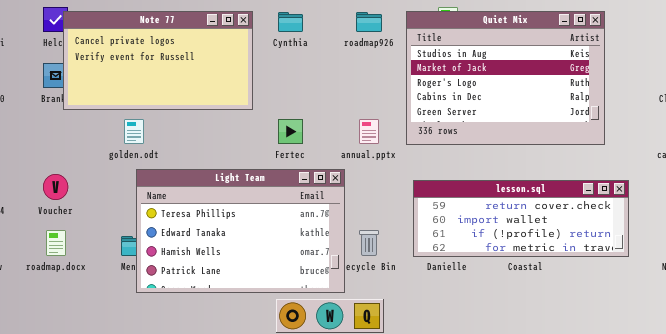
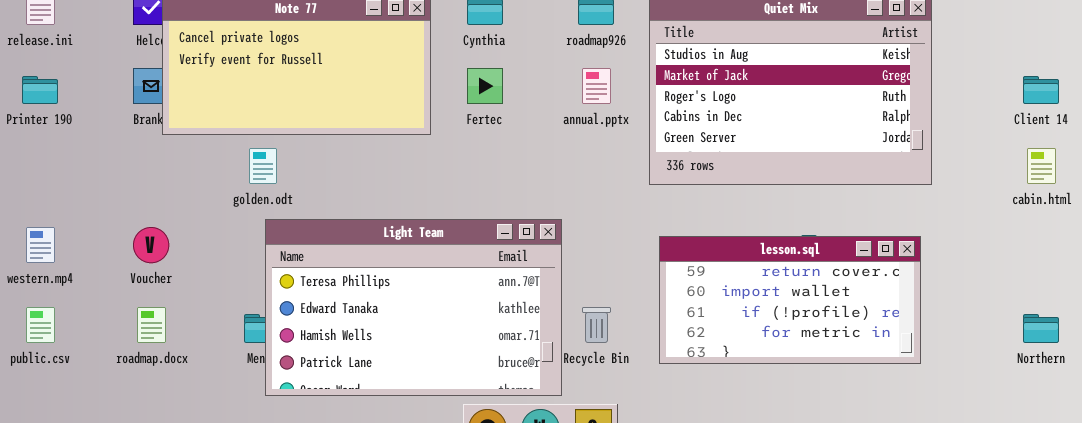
Fertec: [278,119,303,144] -> [467,68,503,104], moved
annual.pptx: [359,119,379,144] -> [582,68,611,104], moved
lesson.sql: [413,180,629,257] -> [659,236,921,364], resized

